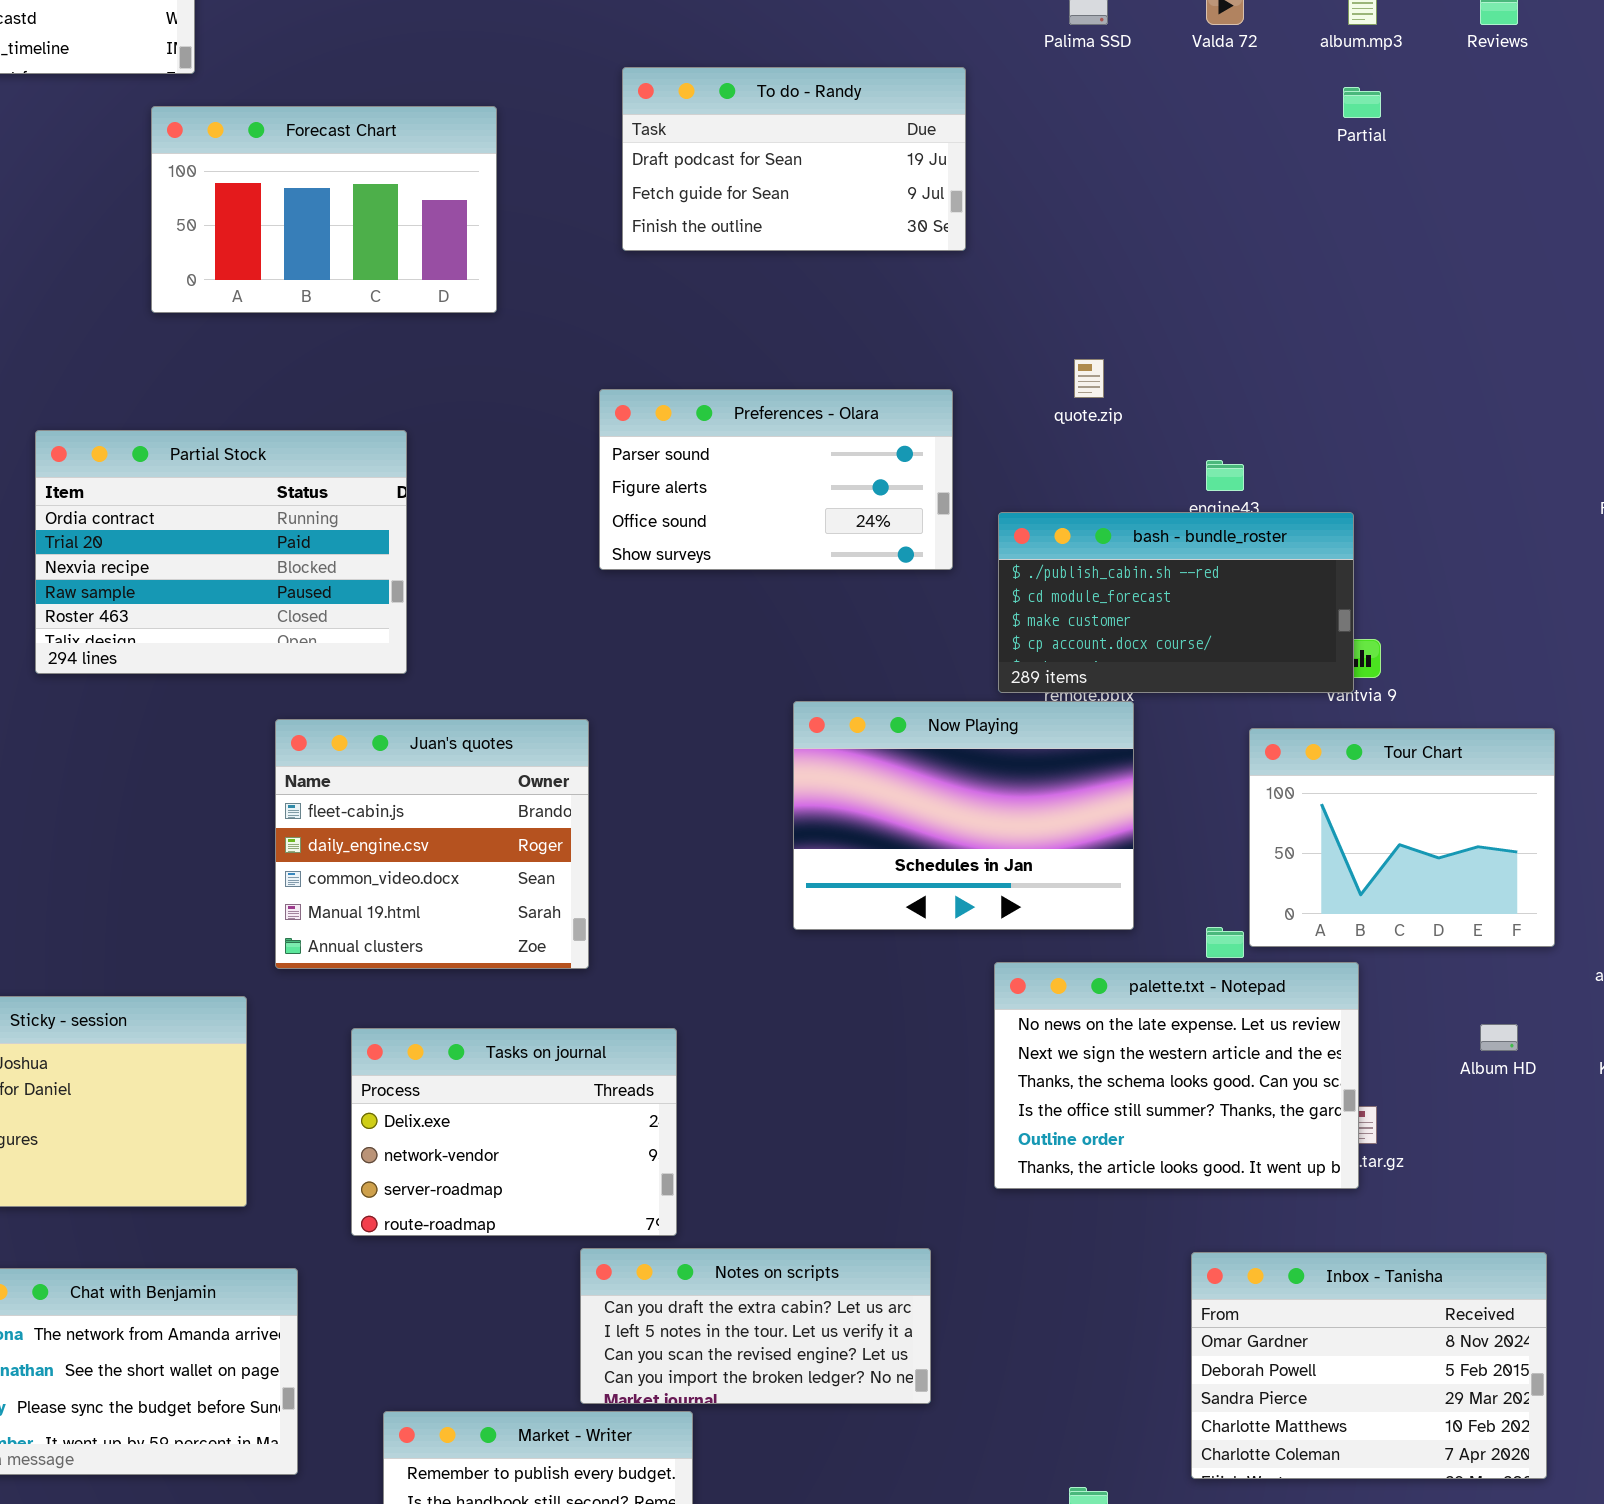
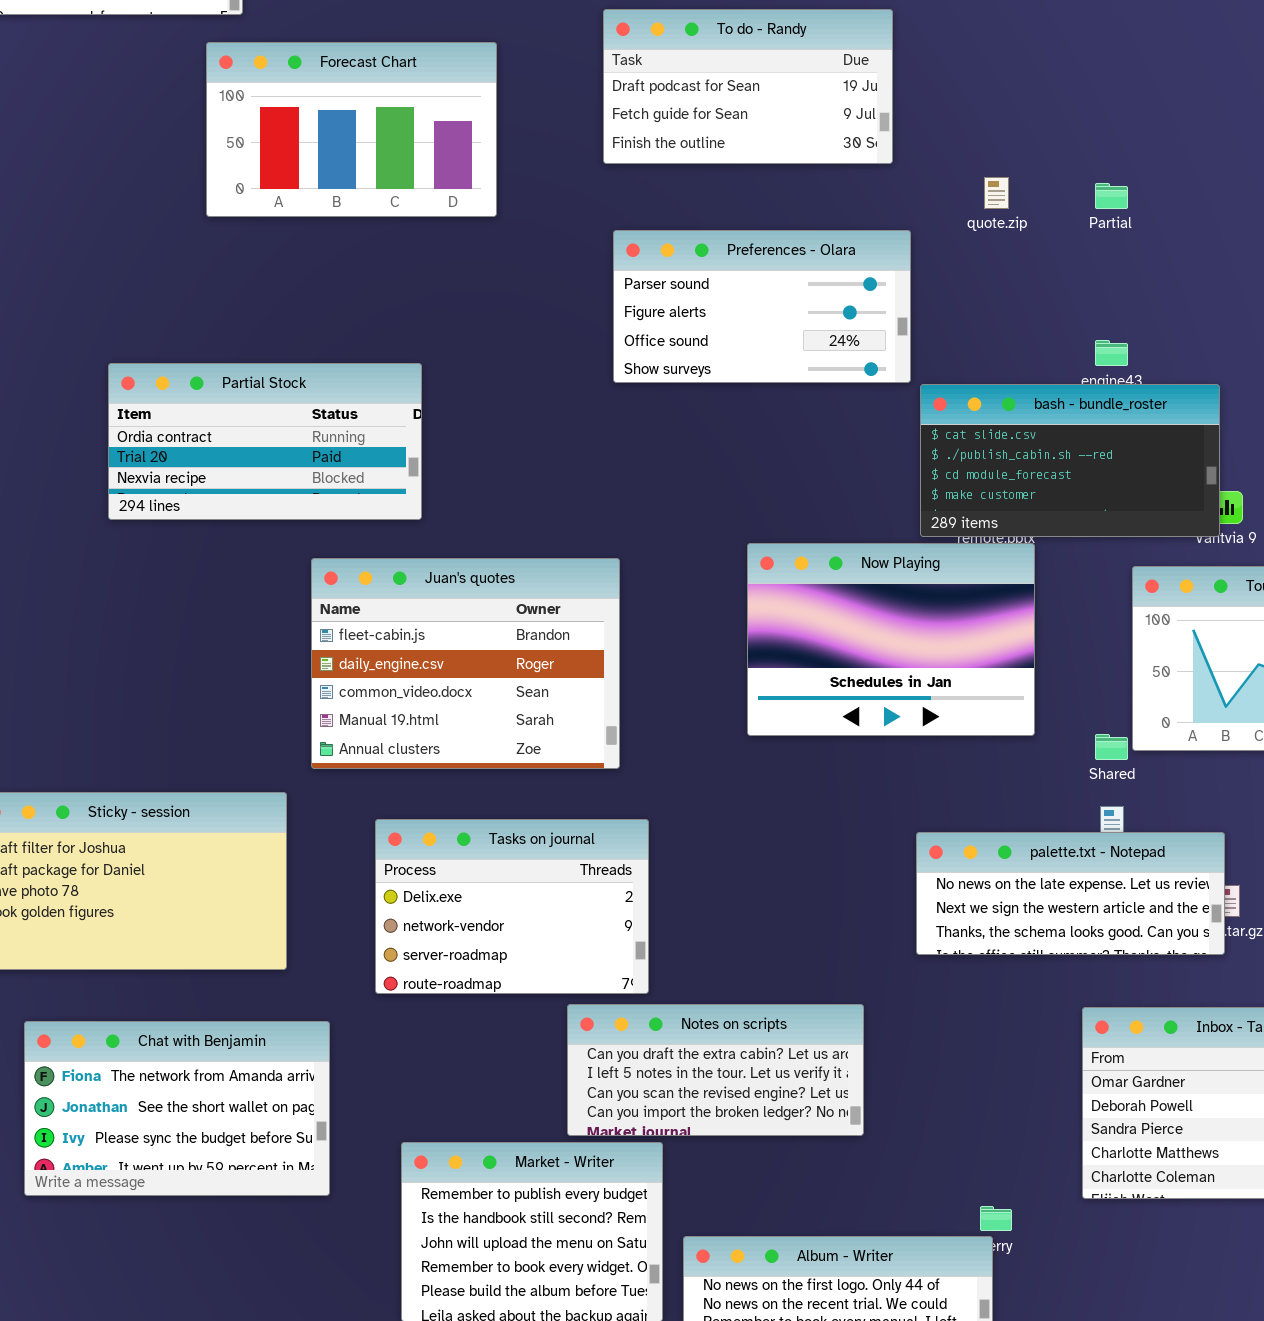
Partial: [1343,87,1381,118] -> [1095,183,1128,209], moved
quote.zip: [1074,359,1104,398] -> [984,177,1009,209], moved
Preferences - Olara: [599,389,953,570] -> [613,230,911,383], moved
Partial Stock: [35,430,407,674] -> [108,363,422,520], resized
bash - bundle_roster: [998,512,1354,693] -> [920,384,1220,537], scrolled up 1 row
Juan's quotes: [275,719,589,969] -> [311,558,620,769], resized
palette.txt - Notepad: [994,962,1359,1189] -> [916,832,1225,955], resized

